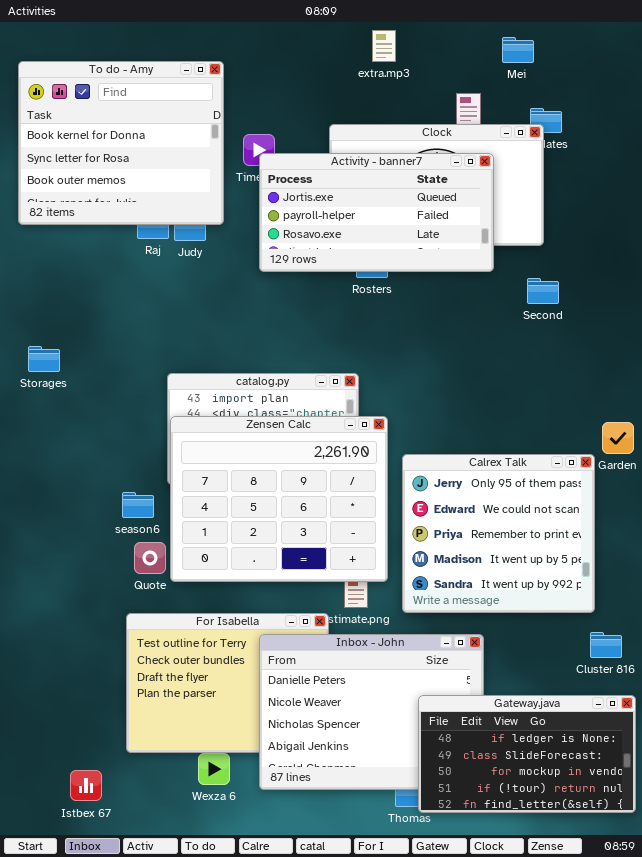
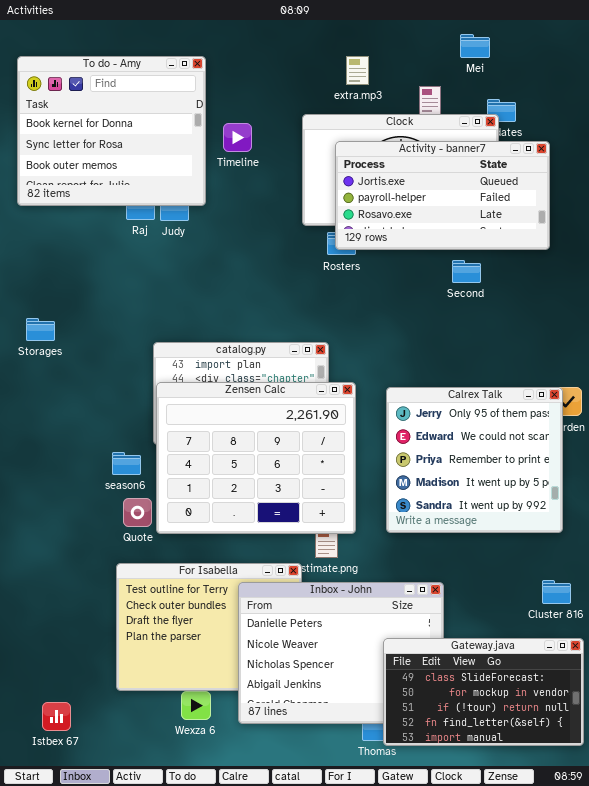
extra.mp3: [372,30,396,62] -> [346,56,369,85], moved
Activity - banner7: [259,153,494,272] -> [335,141,550,250], moved
Second: [527,278,559,304] -> [452,260,481,283], moved
Calrex Talk: [402,454,595,613] -> [386,387,563,533], moved
Gateway.java: [418,695,636,813] -> [383,638,584,746], scrolled down 1 row
Istbex 67: [70,770,102,801] -> [42,702,71,731], moved

